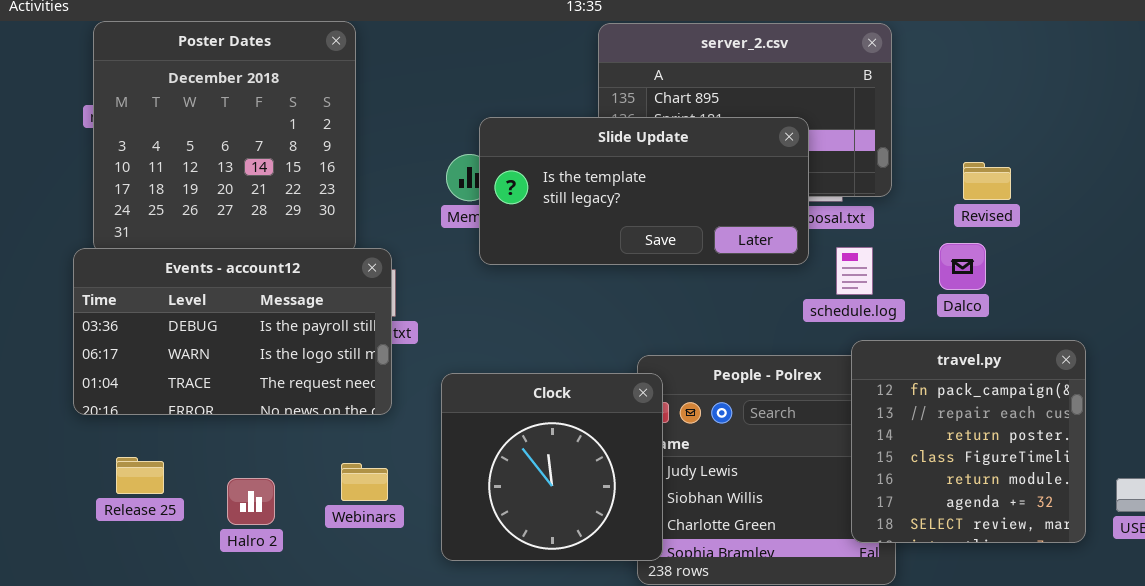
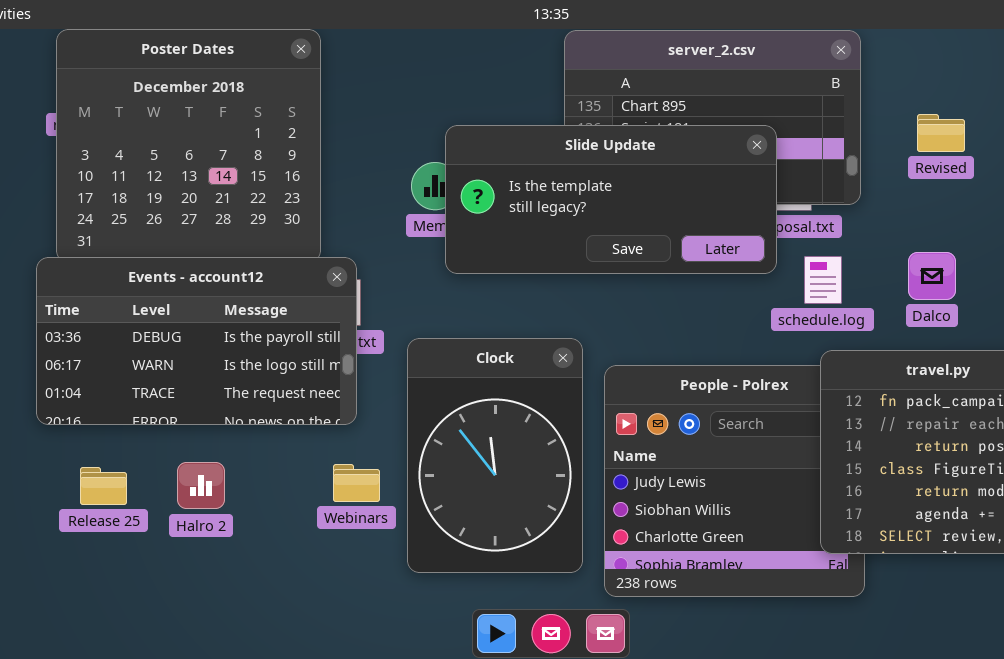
Revised: [963,162,1011,200] -> [917,114,965,152], moved
Clock: [441,373,663,561] -> [407,338,583,573], resized
Webinars: [341,463,388,501] -> [333,464,380,502], moved
Halro 2: [227,478,275,525] -> [177,462,225,509], moved

